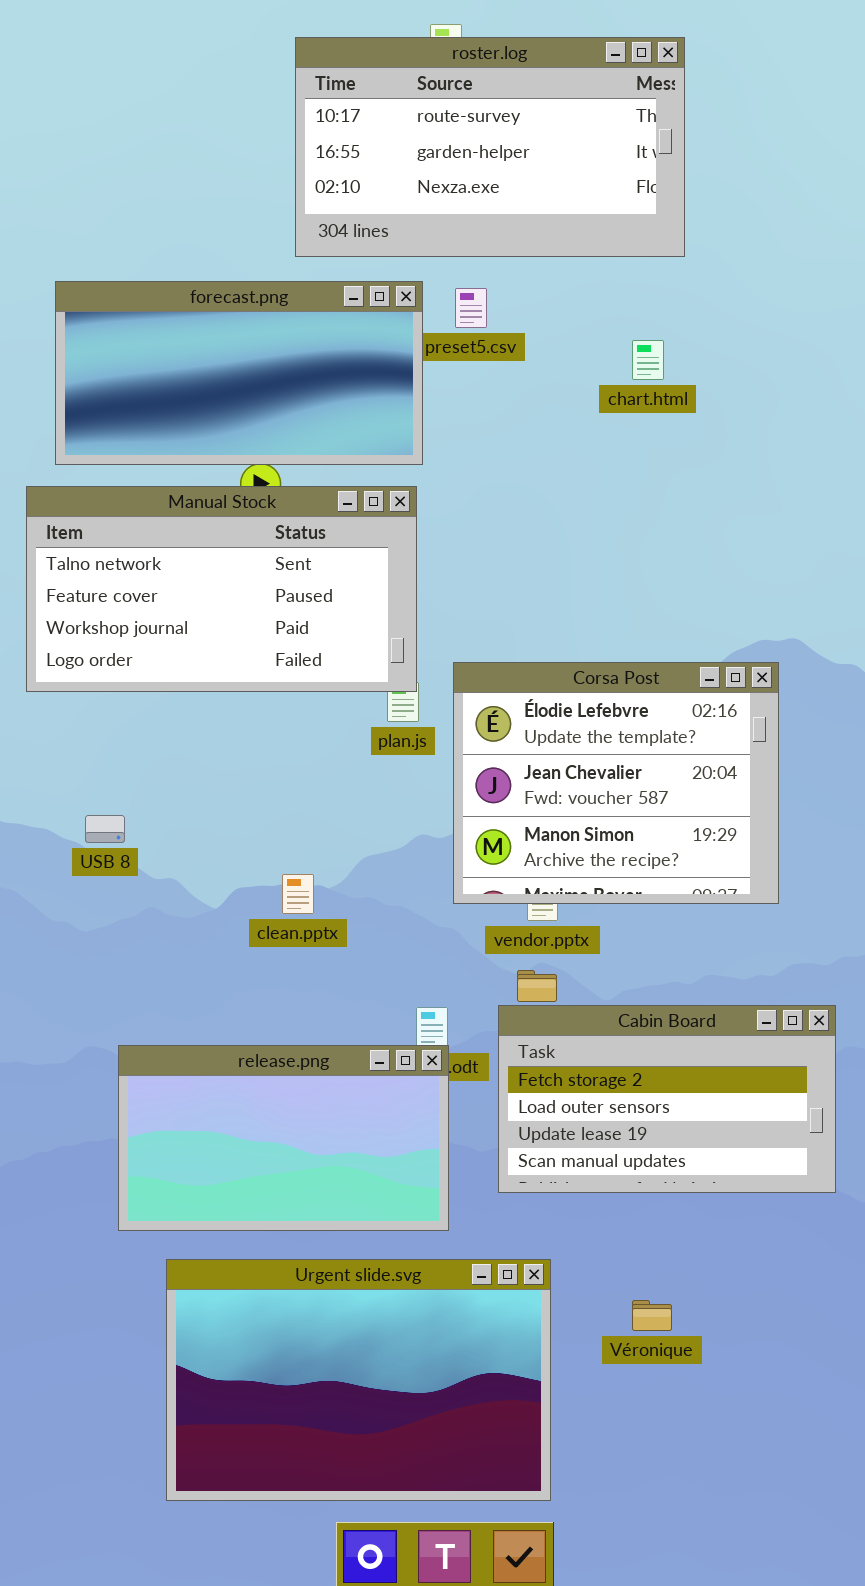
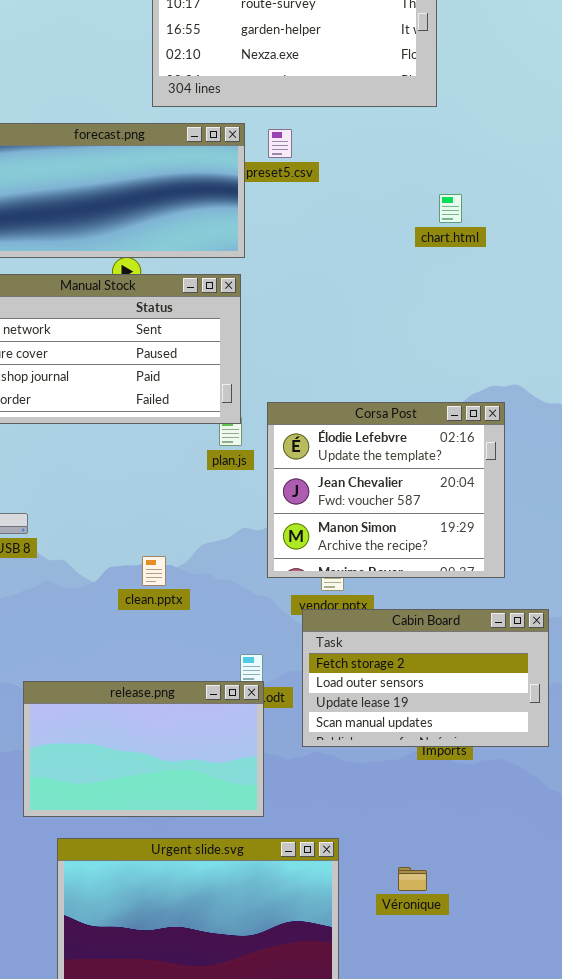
chart.html: [632,340,664,380] -> [439,194,462,223], moved
Cabin Board: [498,1005,836,1193] -> [302,609,549,747], moved

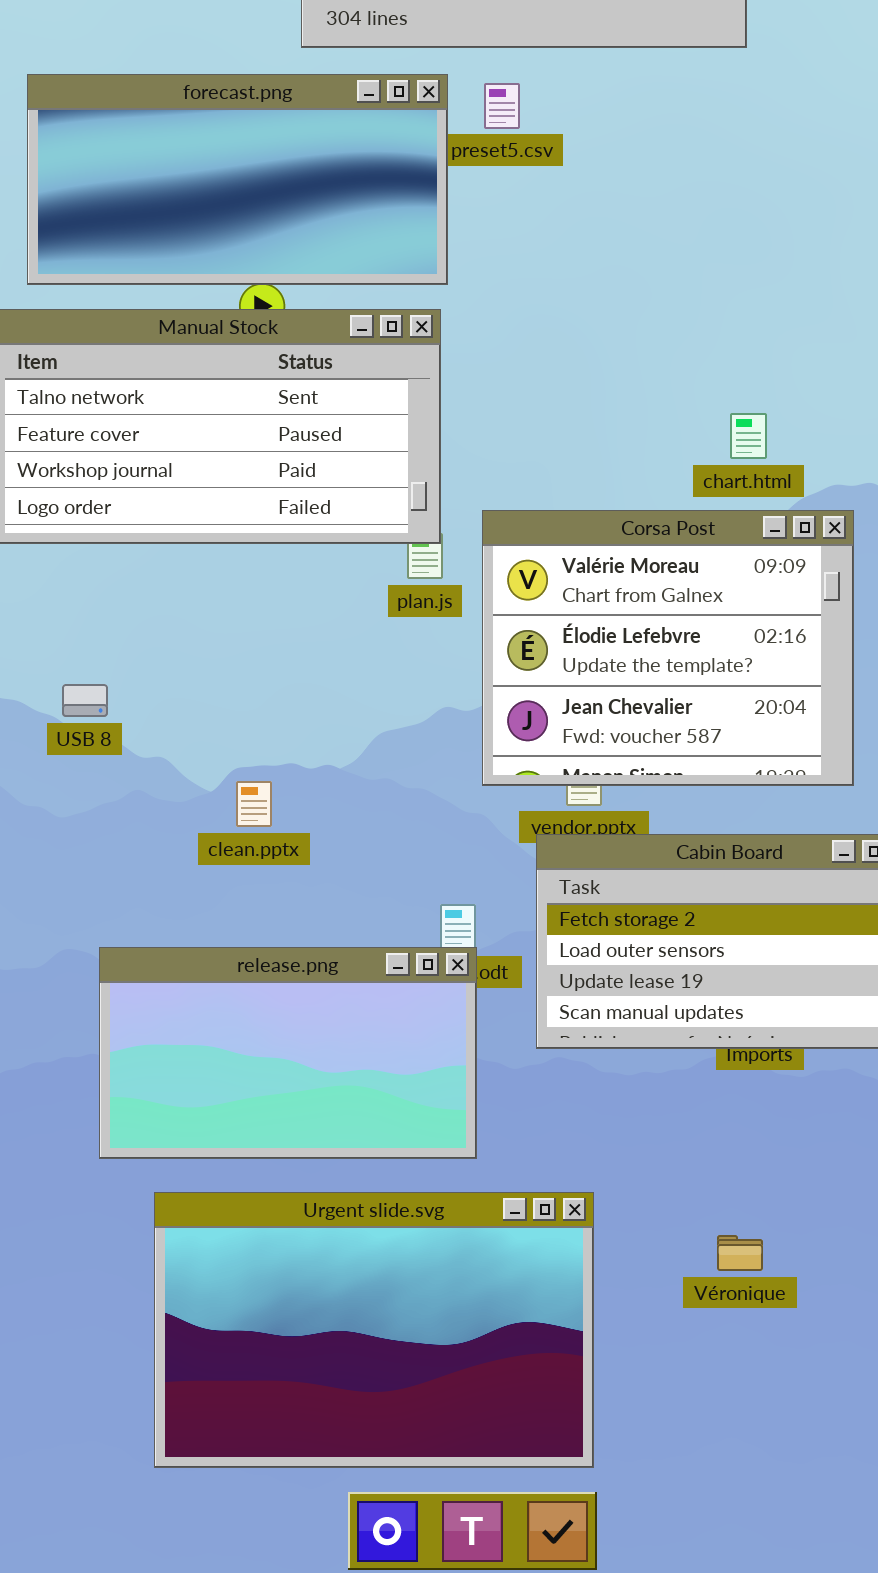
chart.html: [439,194,462,223] -> [730,413,767,459], moved
Corsa Post: [267,402,505,578] -> [482,510,854,786], scrolled up 1 row
clean.pptx: [142,556,166,586] -> [236,781,272,827], moved
Véronique: [398,867,427,891] -> [717,1235,763,1271], moved

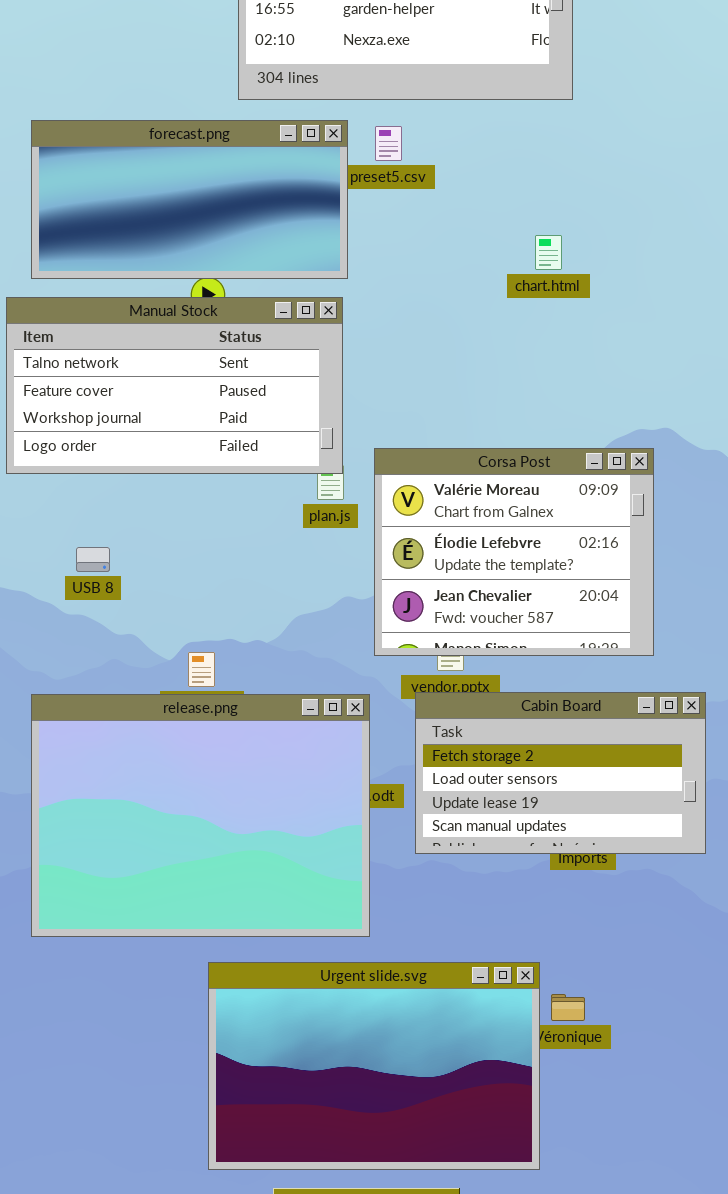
chart.html: [730,413,767,459] -> [535,235,562,270], moved
USB 8: [62,684,108,717] -> [76,547,110,572], moved
release.png: [99,947,477,1159] -> [31,694,370,937], resized
Urgent slide.svg: [154,1192,594,1468] -> [208,962,540,1170], moved

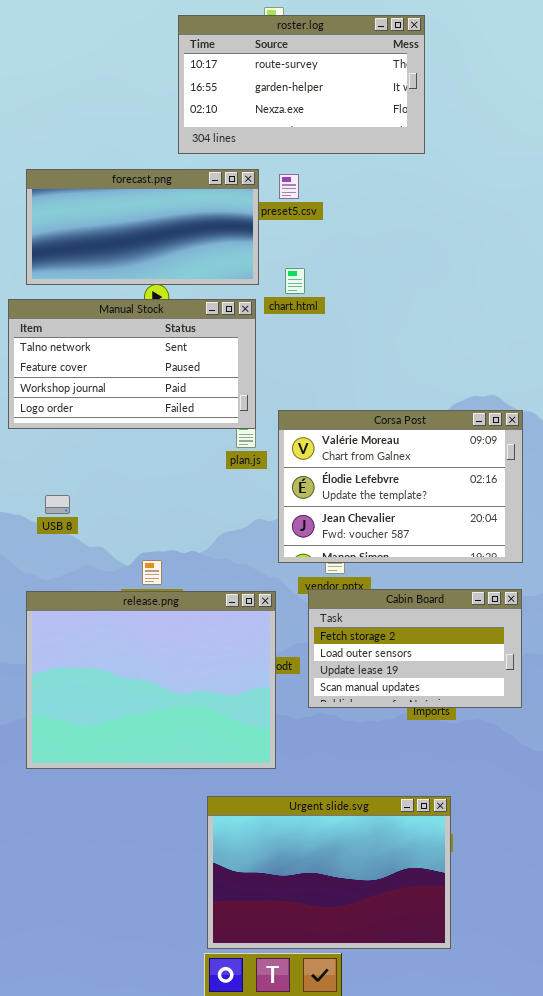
chart.html: [535,235,562,270] -> [285,268,305,294], moved
Corsa Post: [374,448,654,656] -> [278,410,523,563], resized
USB 8: [76,547,110,572] -> [45,495,70,514], moved
Urgent slide.svg: [208,962,540,1170] -> [207,796,451,949], moved

